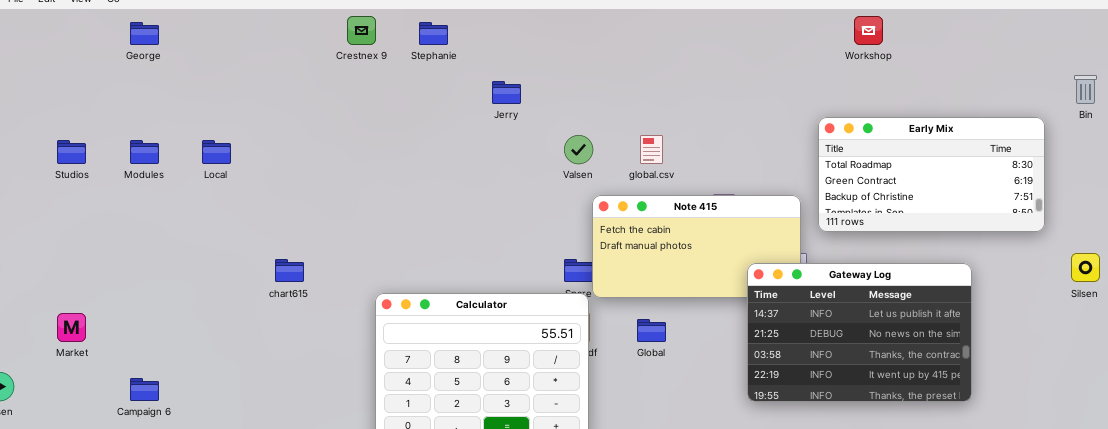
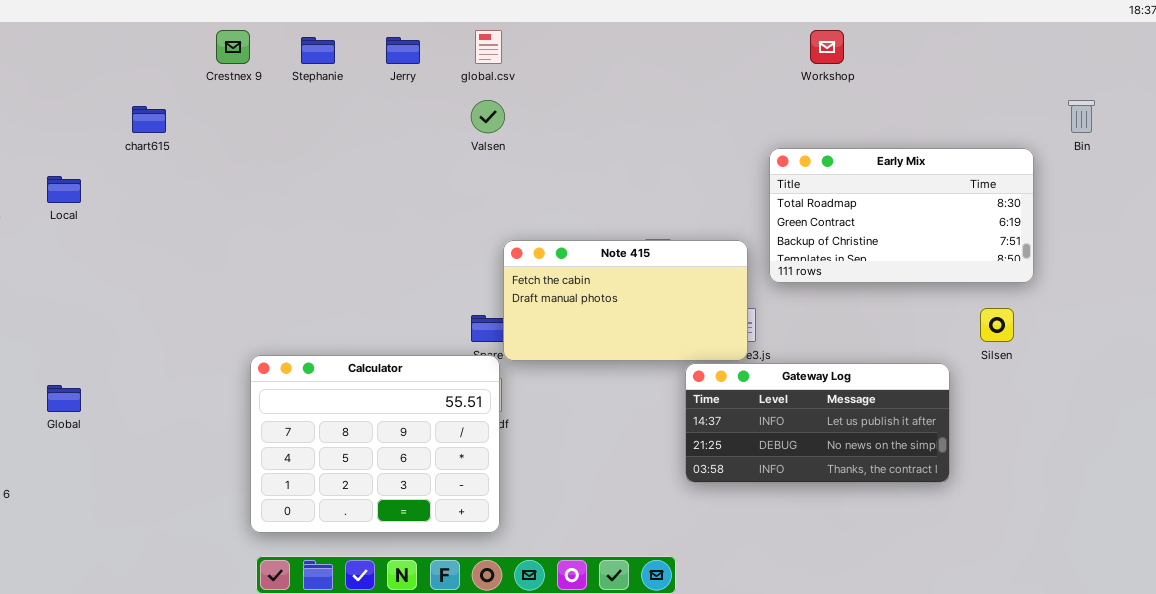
Jerry: [492,81,521,104] -> [386,37,420,64], moved
Valsen: [564,135,593,164] -> [471,100,505,133], moved
global.csv: [640,135,663,164] -> [475,30,502,64], moved
Silsen: [1071,253,1100,282] -> [980,308,1014,342], moved
chart615: [275,259,304,282] -> [132,106,166,133], moved
Gateway Log: [747,263,972,402] -> [685,363,950,483], resized
Global: [637,319,666,342] -> [47,385,81,412], moved

